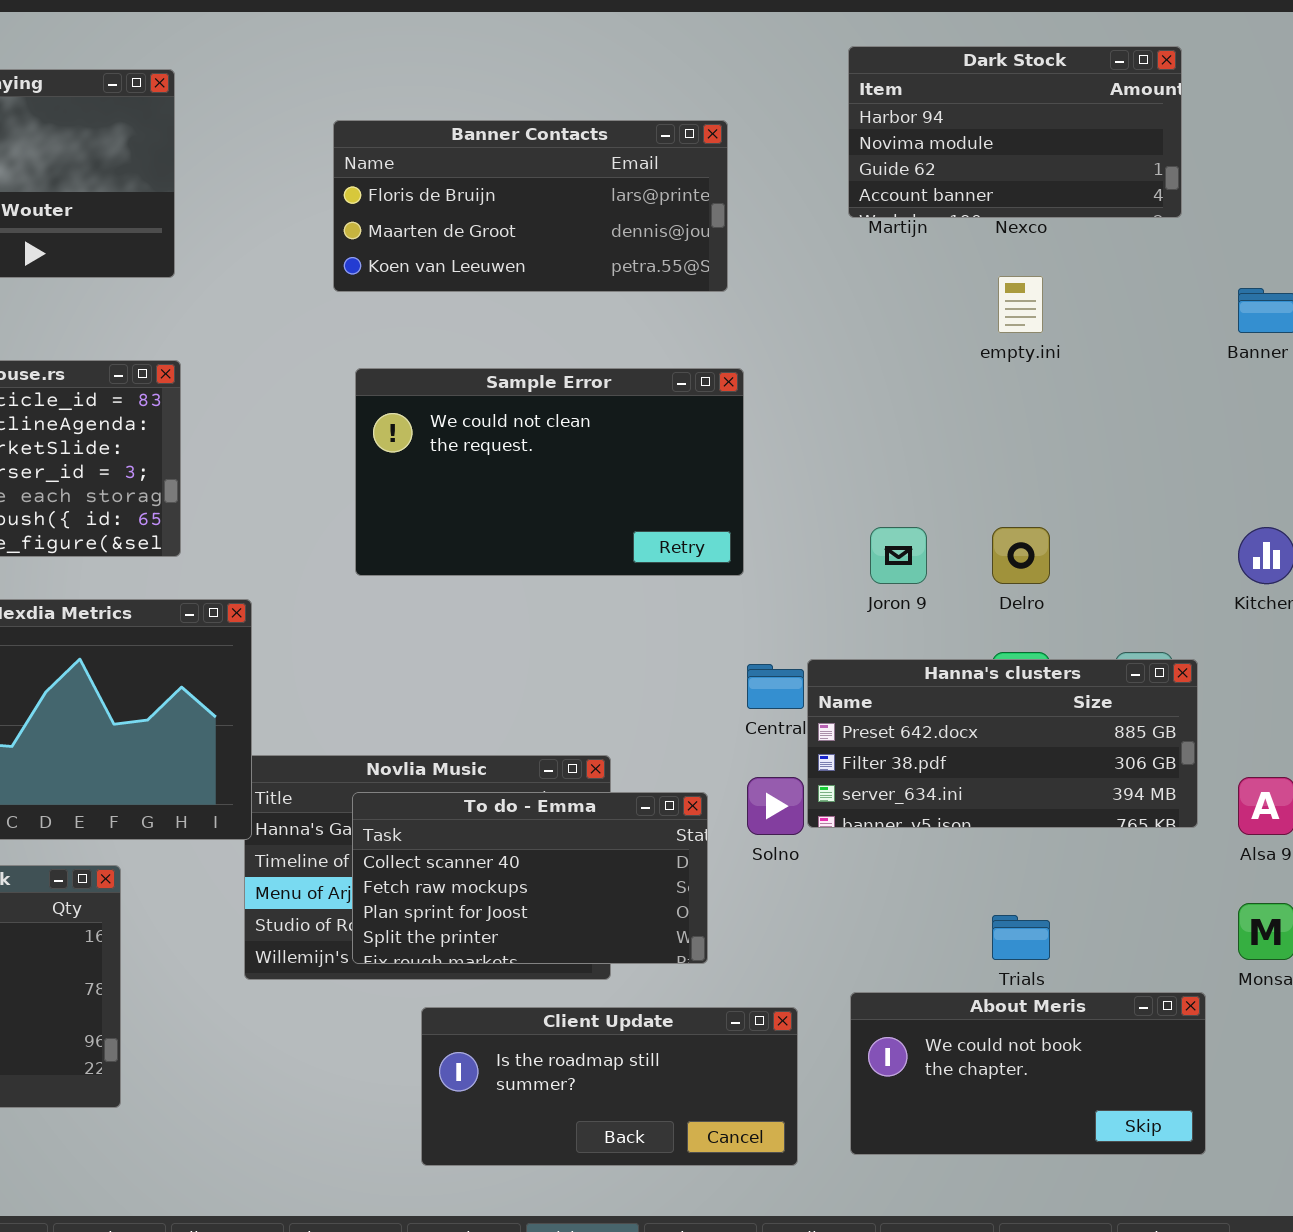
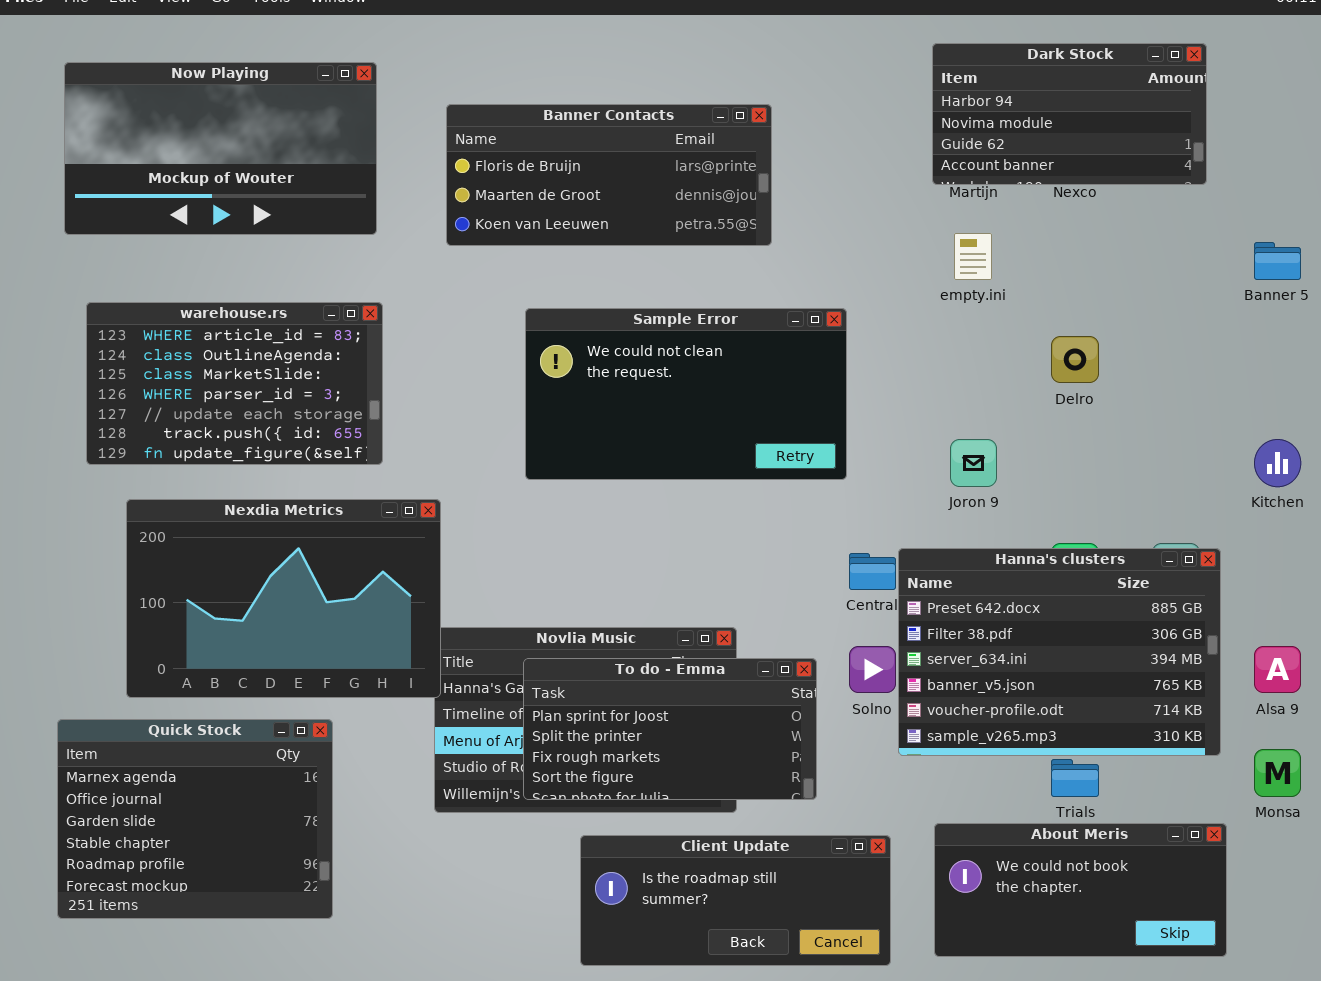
Banner Contacts: [333,120,728,292] -> [446,104,772,246], moved
empty.ini: [998,276,1043,333] -> [954,233,992,280], moved
Delro: [992,527,1050,584] -> [1051,336,1099,383], moved
Hanna's clusters: [807,659,1198,828] -> [898,548,1221,756], resized
To do - Emma: [352,792,708,964] -> [523,658,817,800], scrolled down 2 rows

